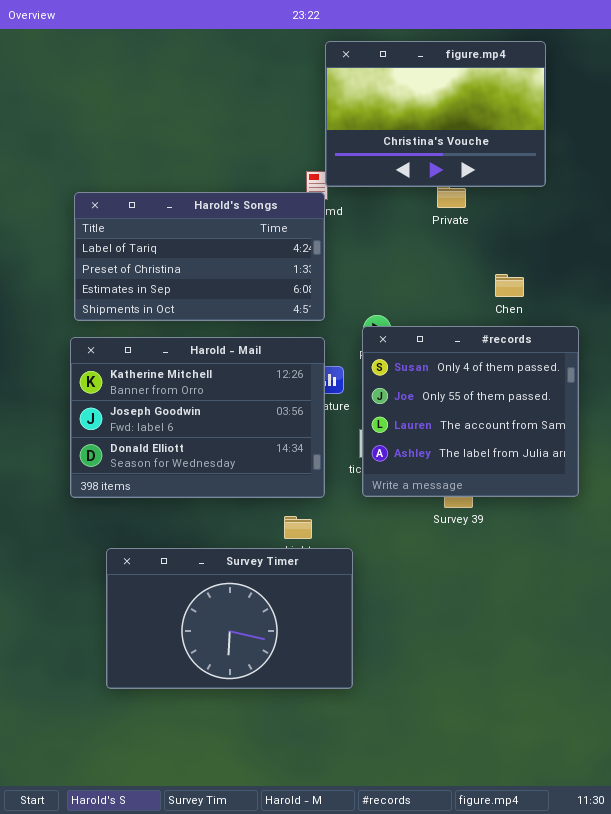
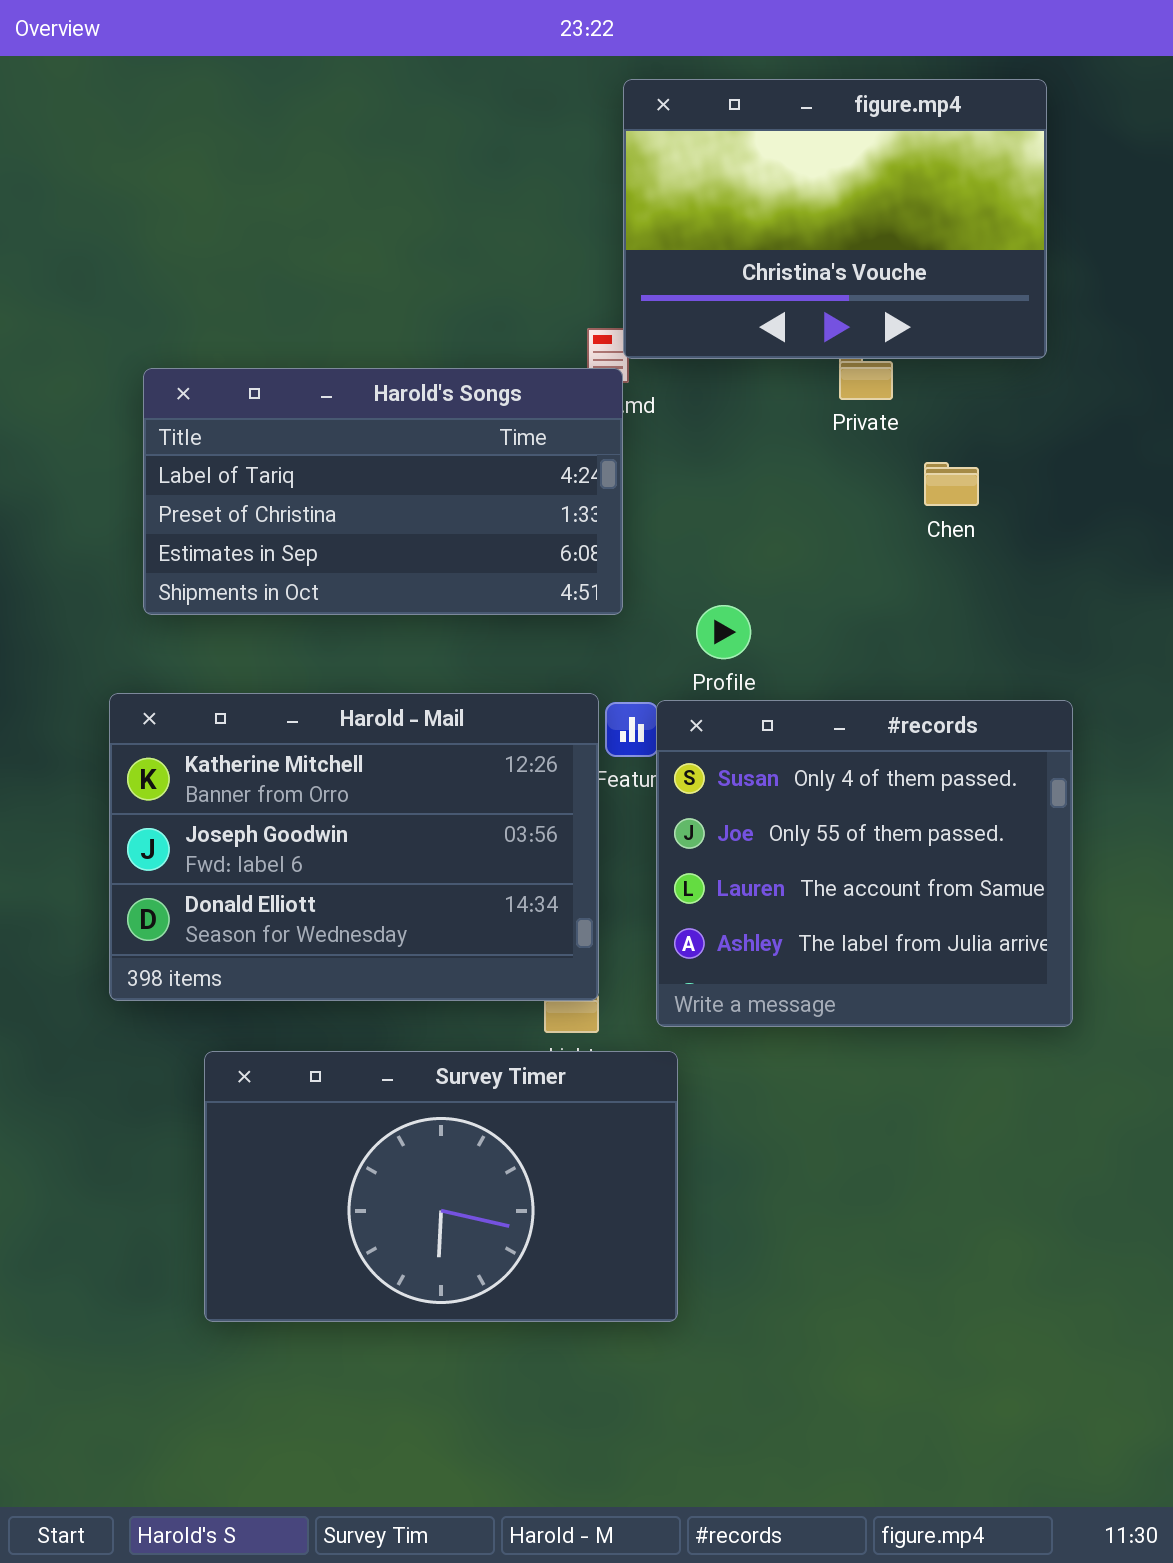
Chen: [495,274,524,297] -> [924,462,979,506], moved
#records: [362,326,579,497] -> [656,700,1073,1027], moved
Harold - Mail: [70,337,325,498] -> [109,693,599,1001], moved

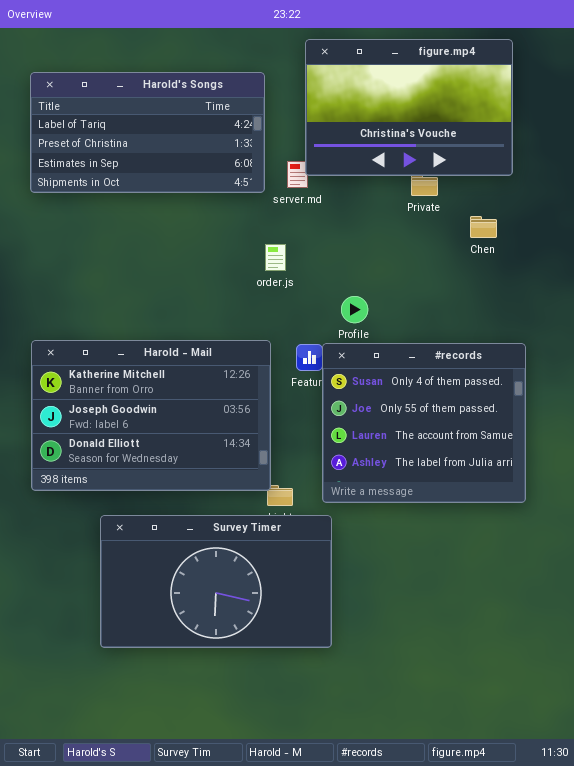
Harold's Songs: [143,368,623,615] -> [30,72,265,193], moved
Chen: [924,462,979,506] -> [470,216,497,238], moved
Harold - Mail: [109,693,599,1001] -> [31,340,271,491], moved

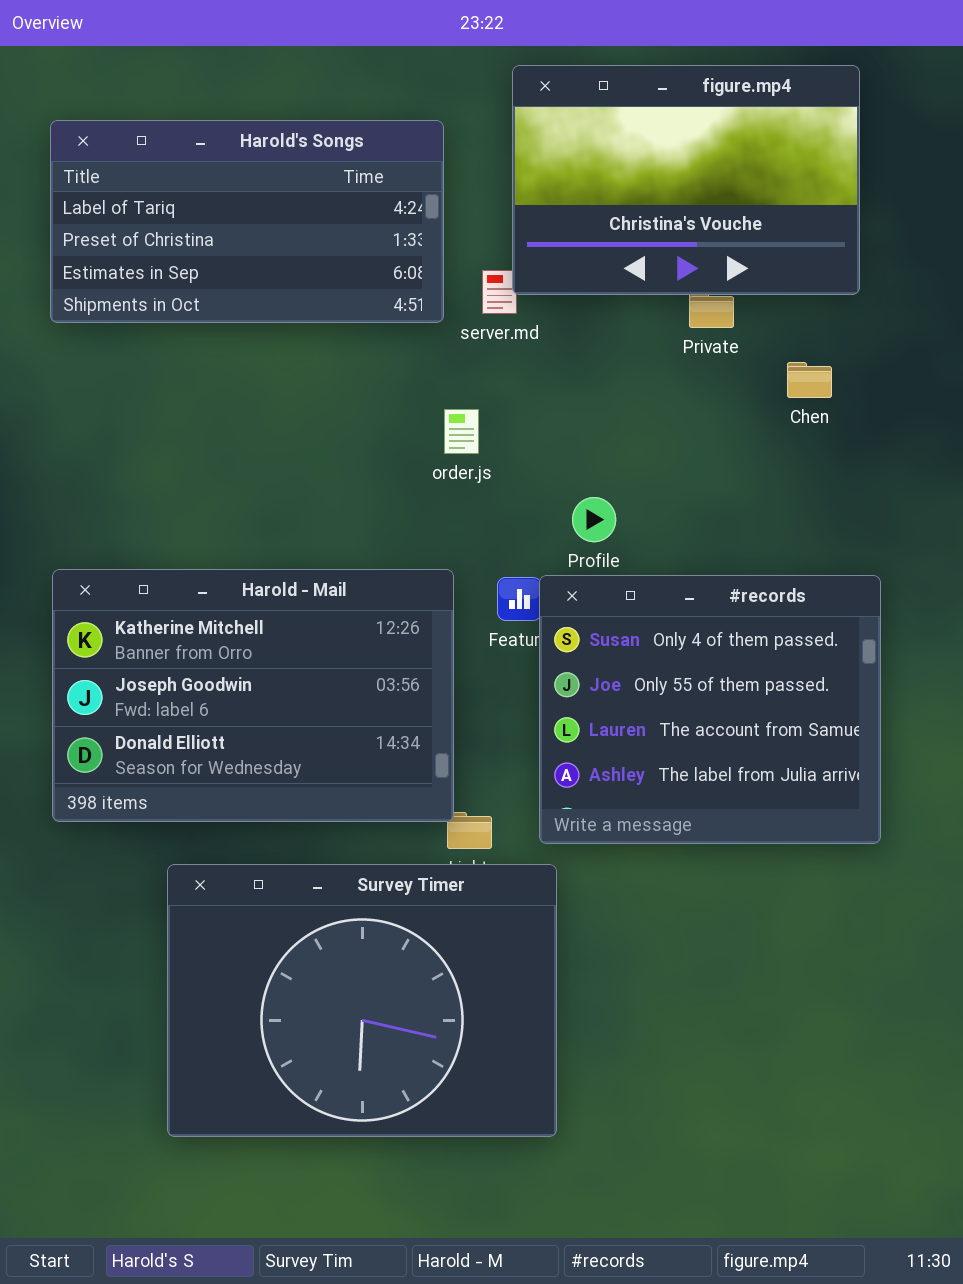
Survey Timer: [100,515,332,648] -> [167,864,557,1137], resized

